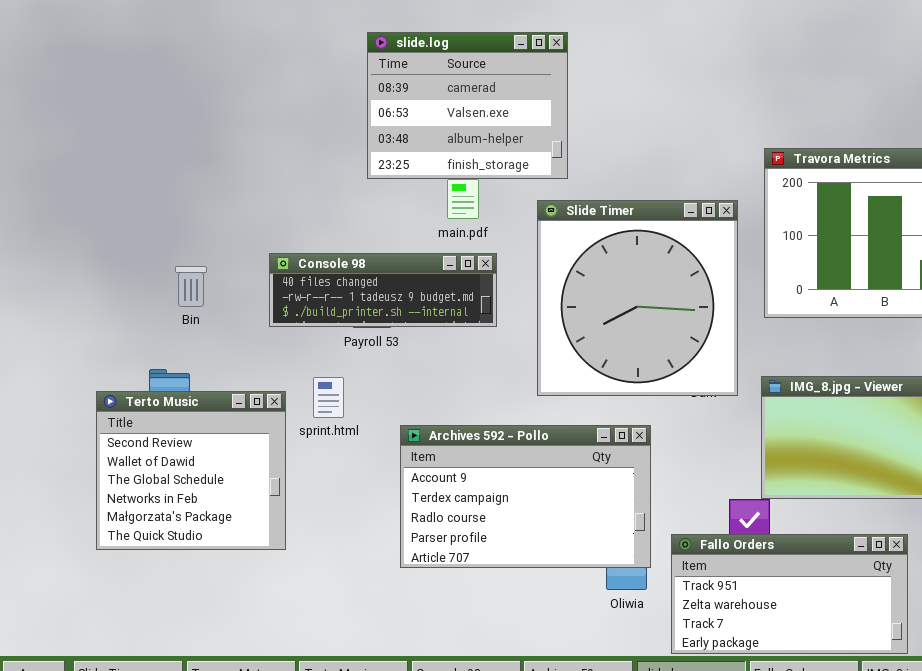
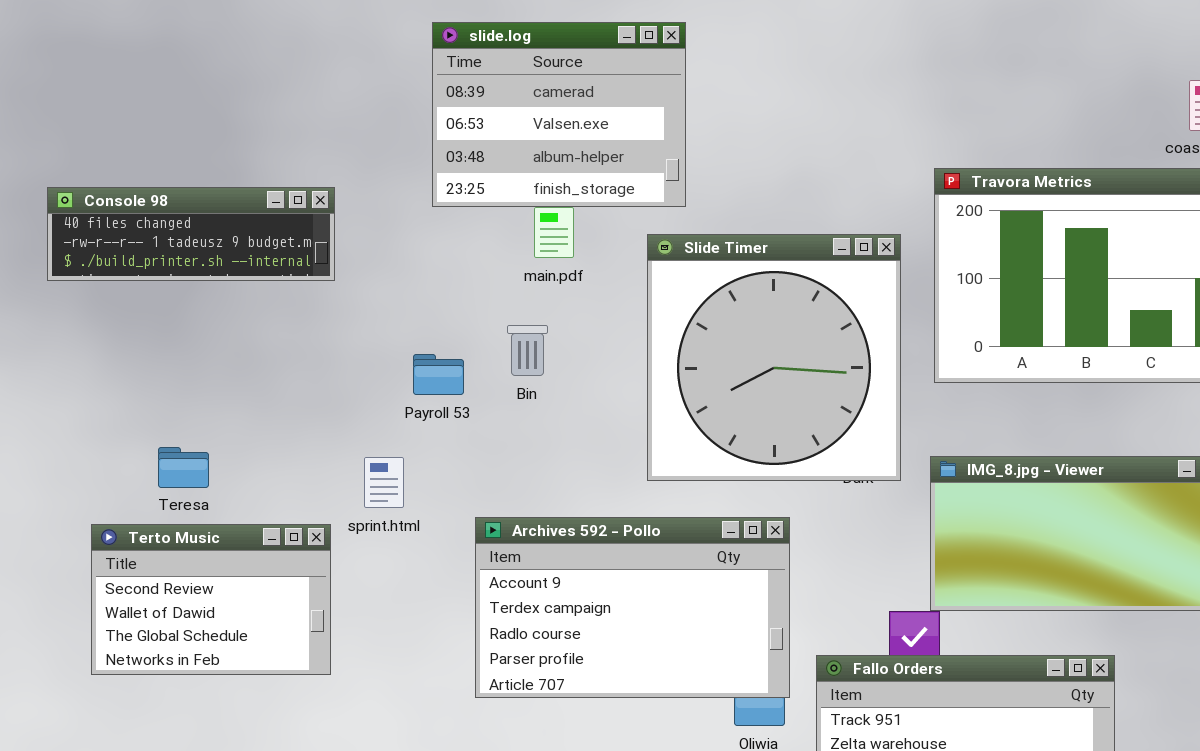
Console 98: [269,253,497,327] -> [47,187,335,281], moved
Bin: [175,266,207,307] -> [507,325,548,376], moved
Terto Music: [96,391,286,550] -> [91,524,331,675], resized

